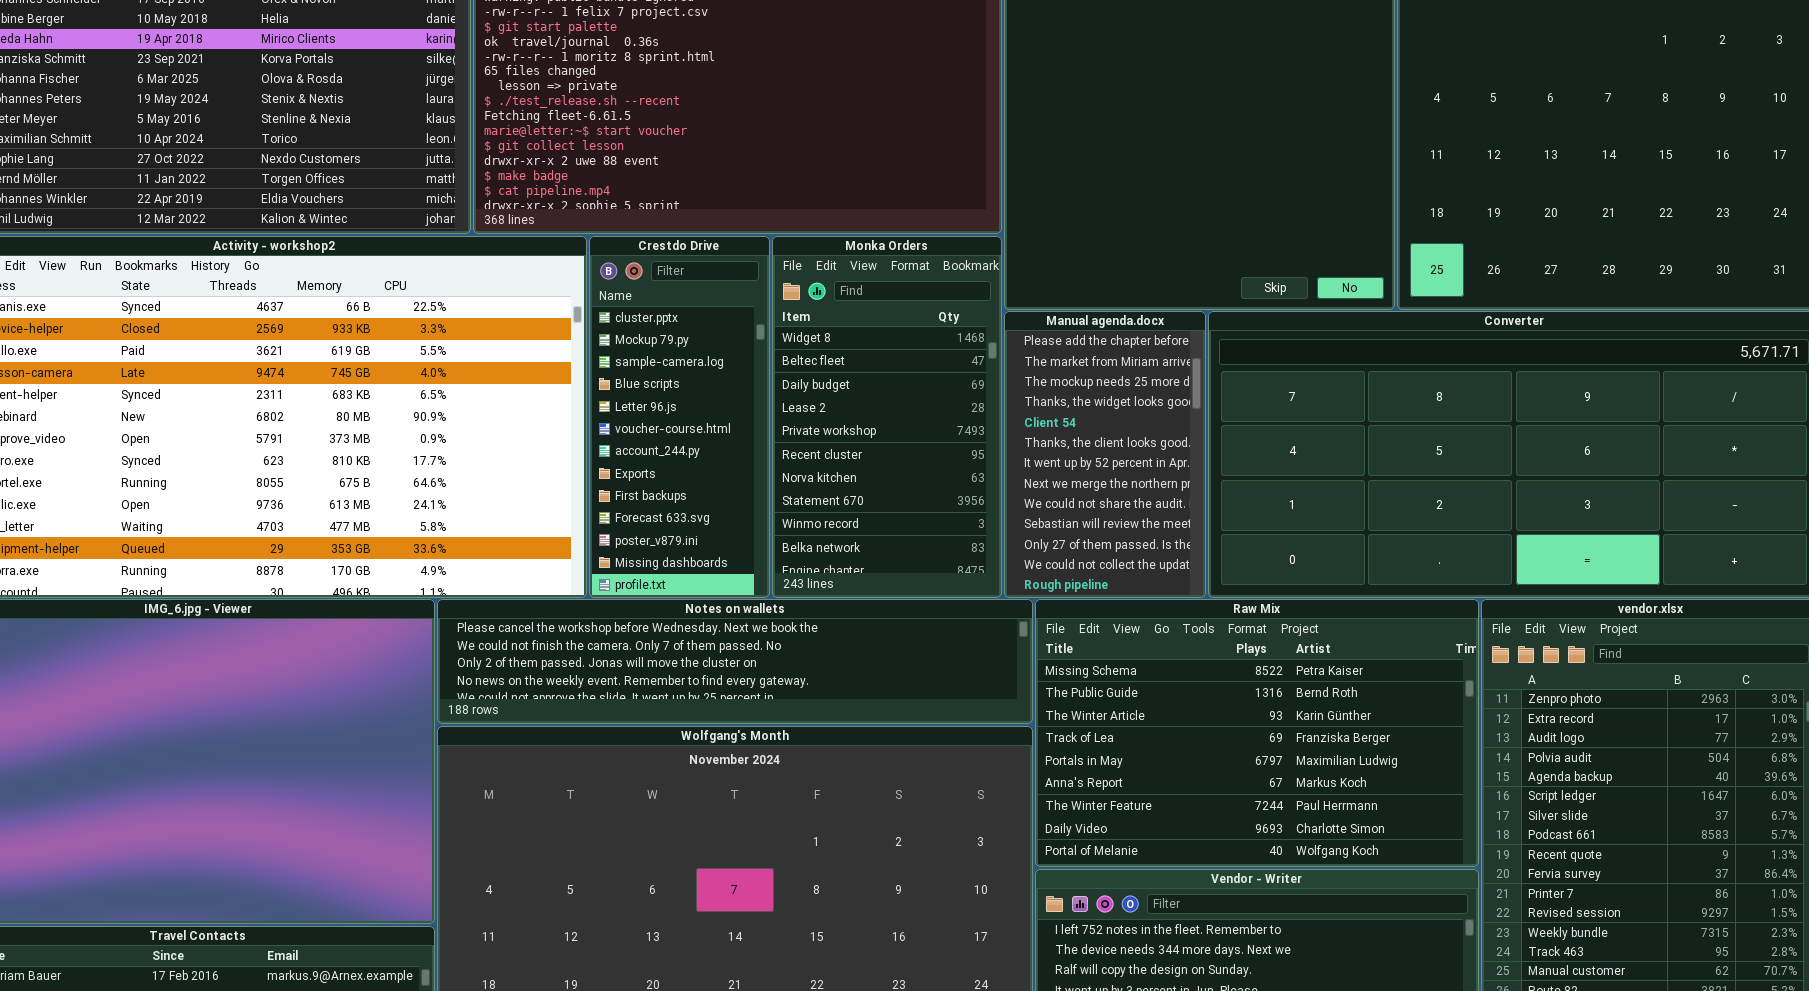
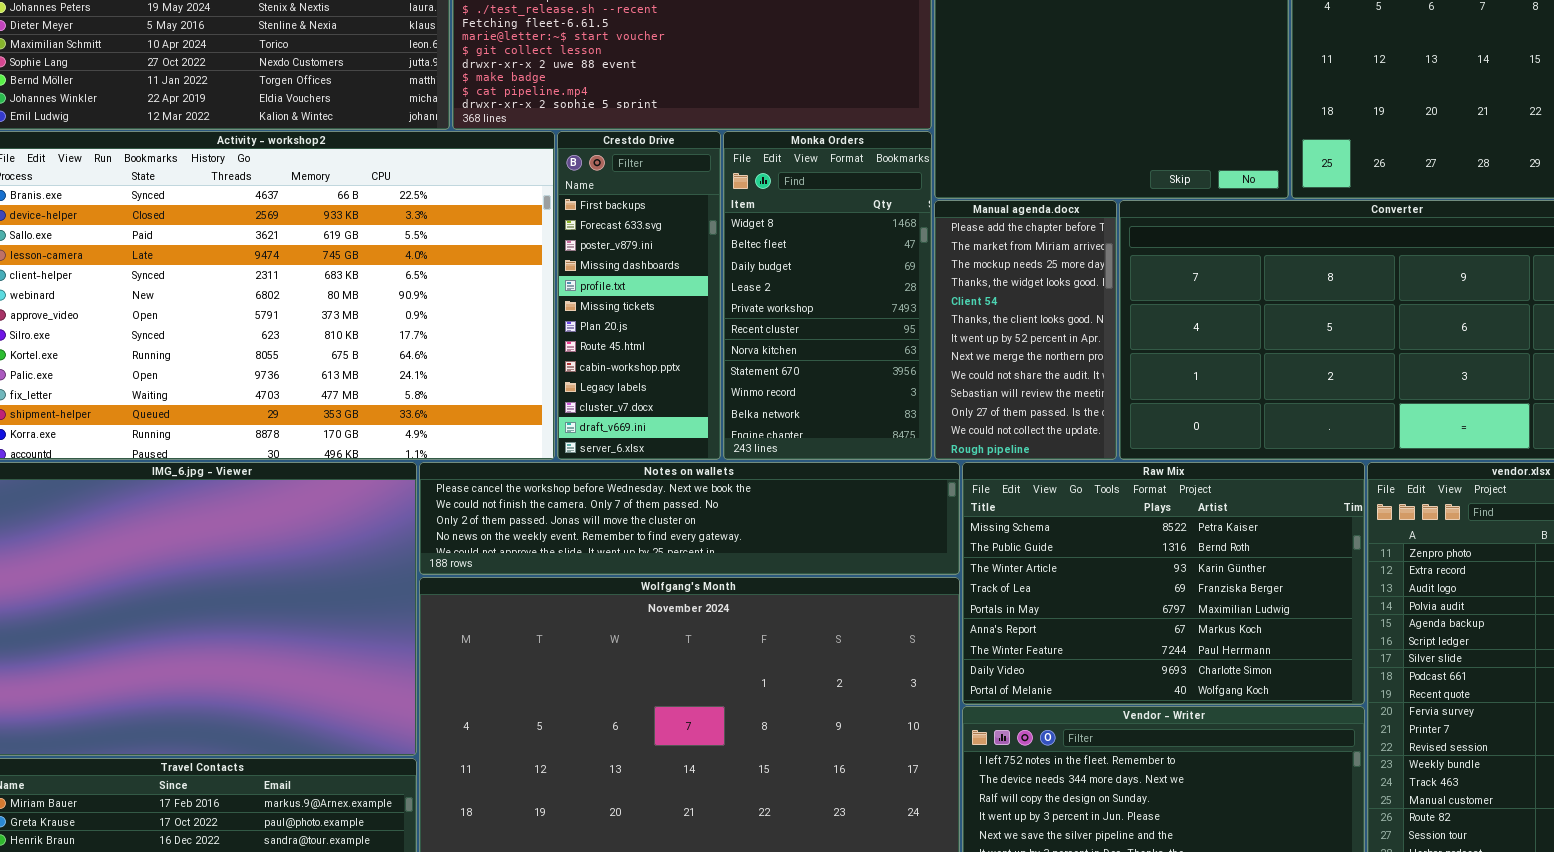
Crestdo Drive: [589,236,770,598] -> [557,131,721,460], scrolled down 8 rows

